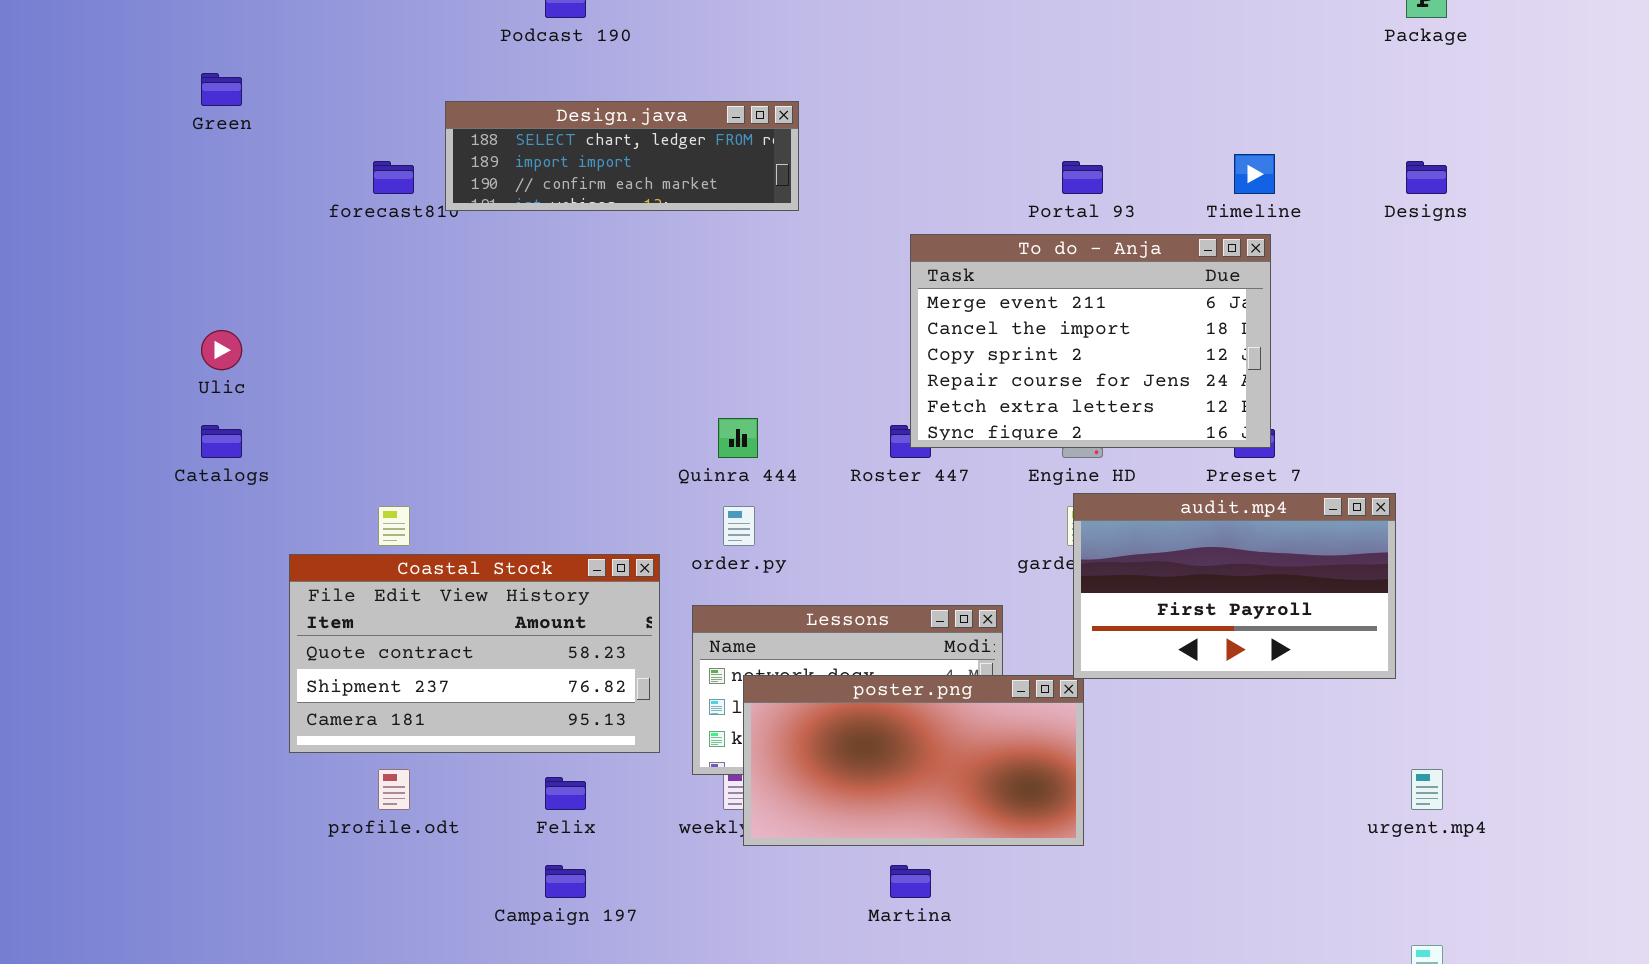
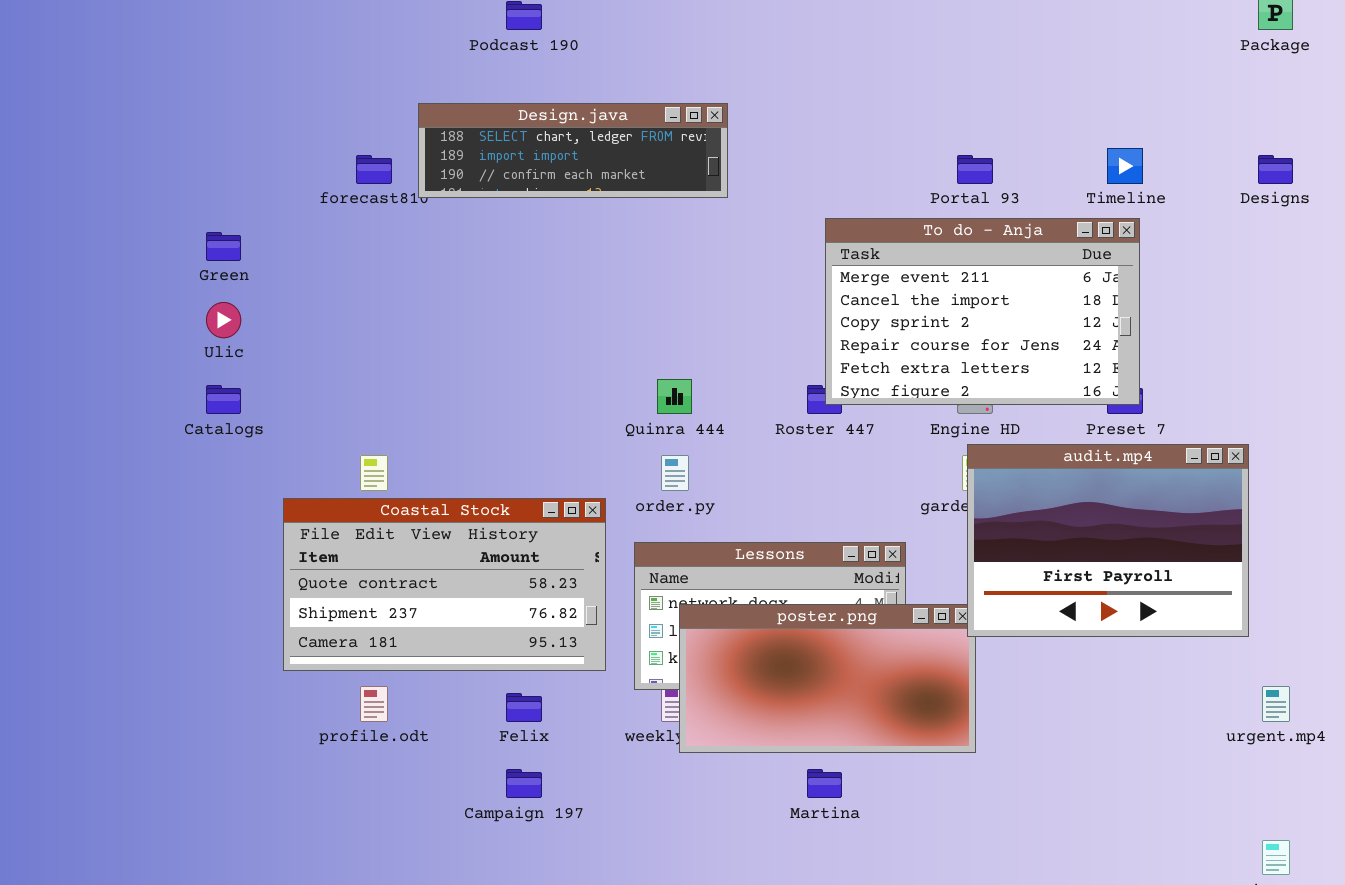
Green: [201,73,242,106] -> [206,232,241,261], moved
audit.mp4: [1073,493,1396,679] -> [967,444,1249,637], resized

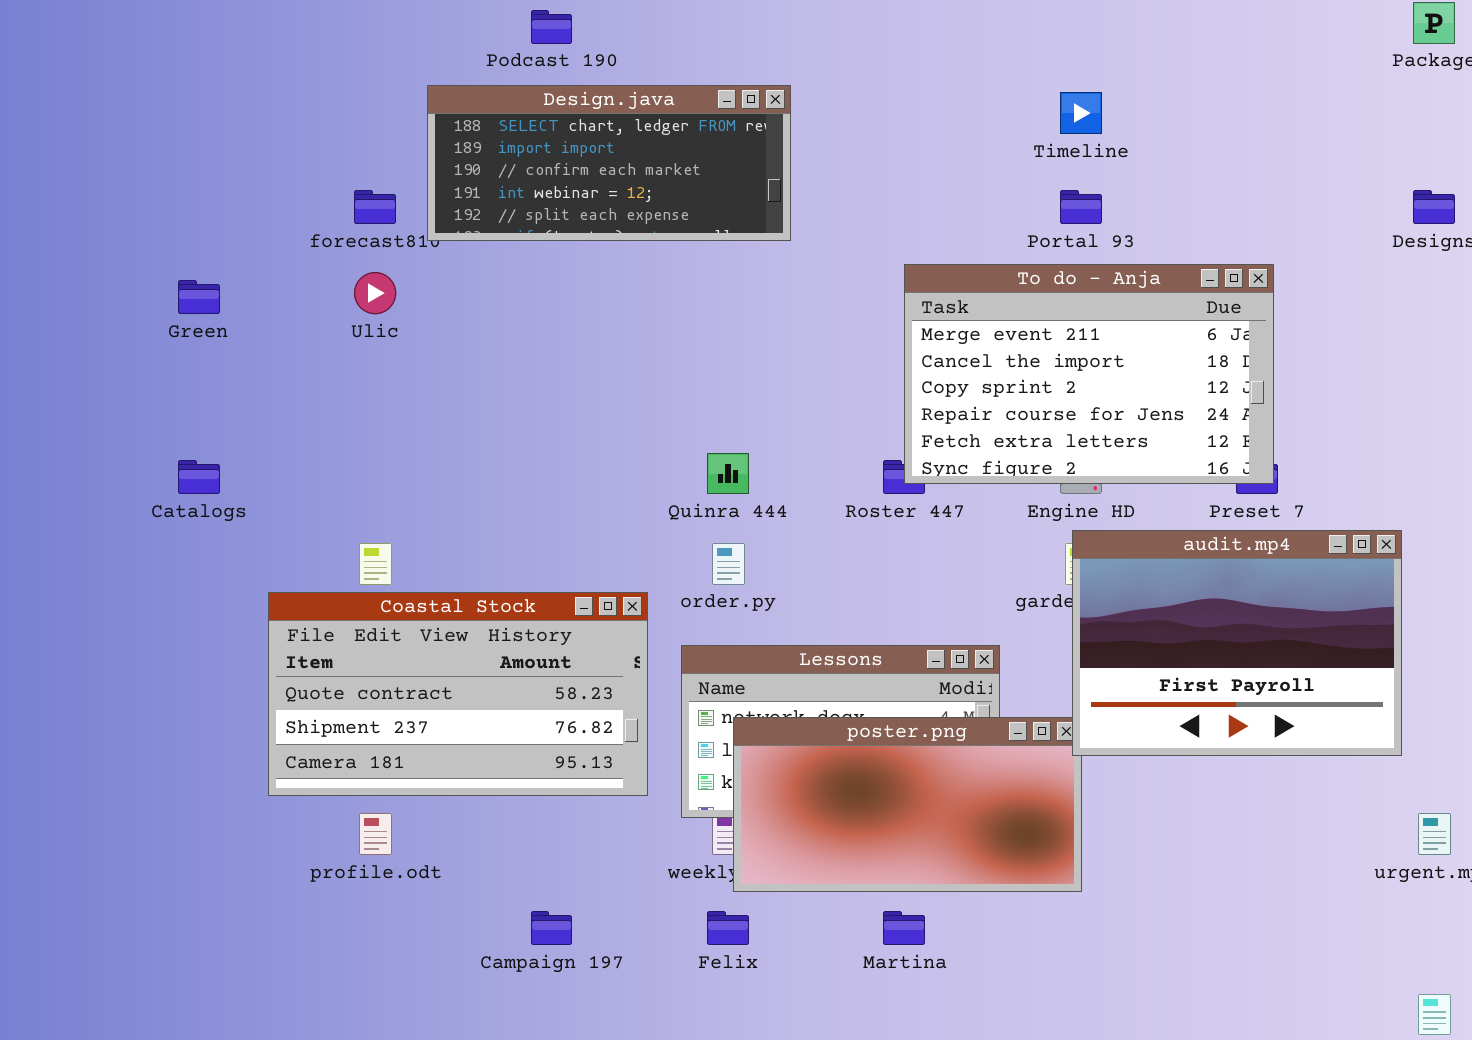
Design.java: [418,103,728,198] -> [427,85,791,241], resized
Timeline: [1107,148,1143,184] -> [1060,92,1102,134], moved
Ulic: [206,302,241,338] -> [354,272,396,314], moved
Felix: [506,693,542,722] -> [707,911,749,945], moved

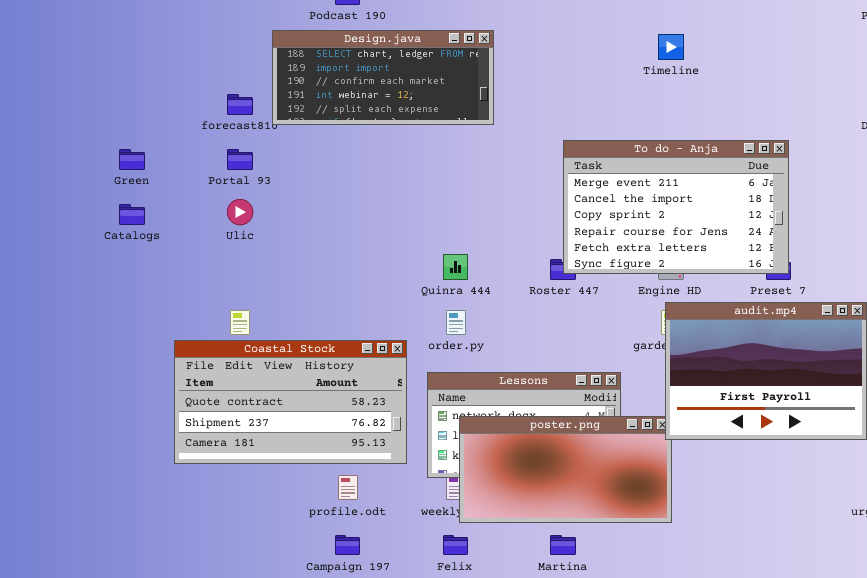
Portal 93: [1060,190,1102,224] -> [227,149,253,170], moved
Ulic: [354,272,396,314] -> [227,199,253,225], moved
Catalogs: [178,460,220,494] -> [119,204,145,225], moved
profile.odt: [359,813,392,855] -> [338,475,358,500], moved

